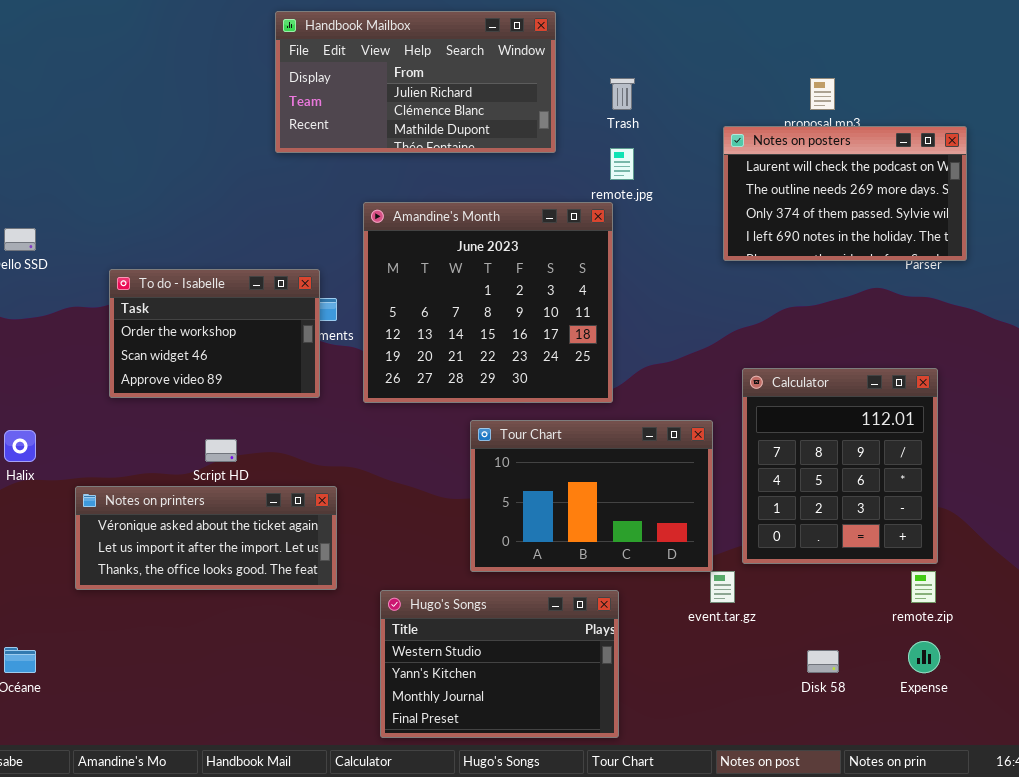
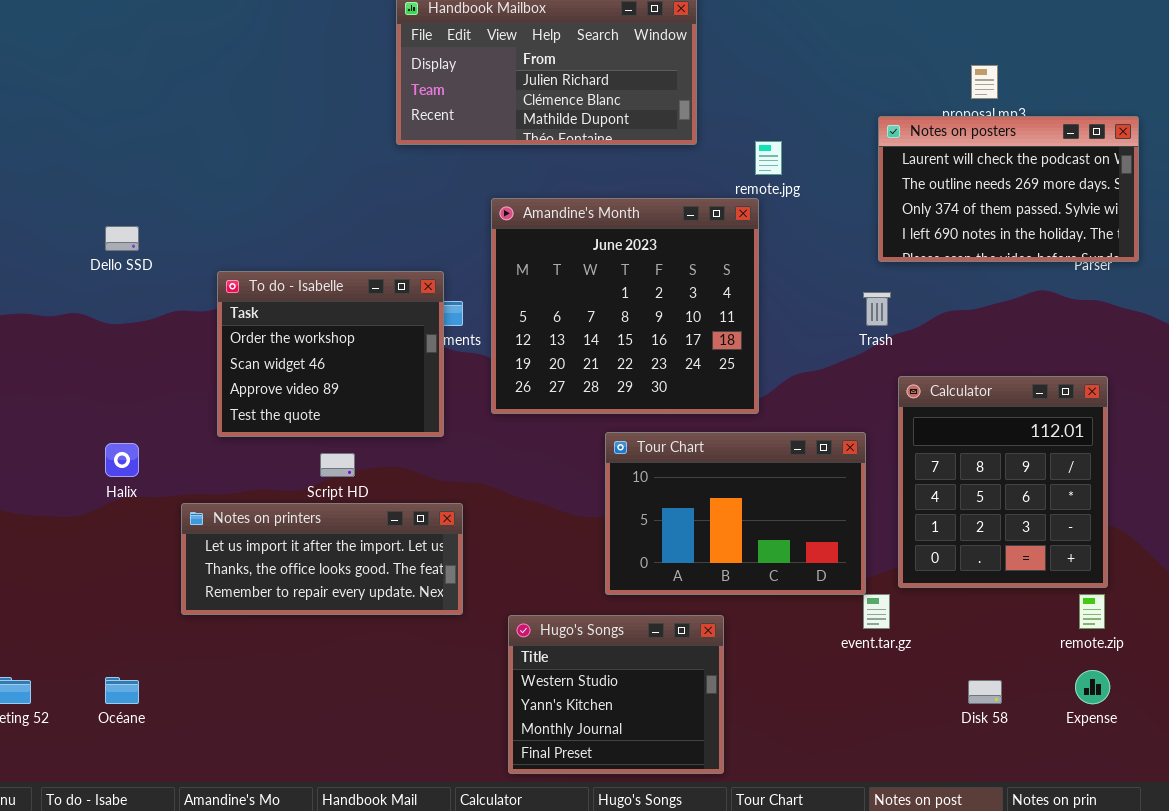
Trash: [610,78,635,110] -> [863,292,891,326], moved
To do - Isabelle: [109,269,320,398] -> [217,271,444,437], resized
Notes on printers: [75,486,337,590] -> [181,503,463,615], scrolled down 1 row
Hugo's Songs: [380,590,619,738] -> [508,615,724,774], resized

